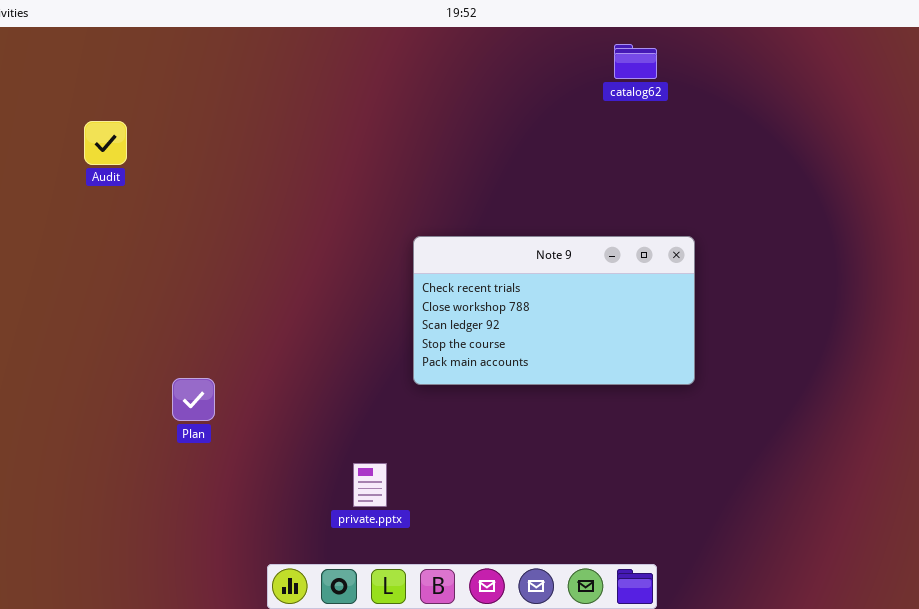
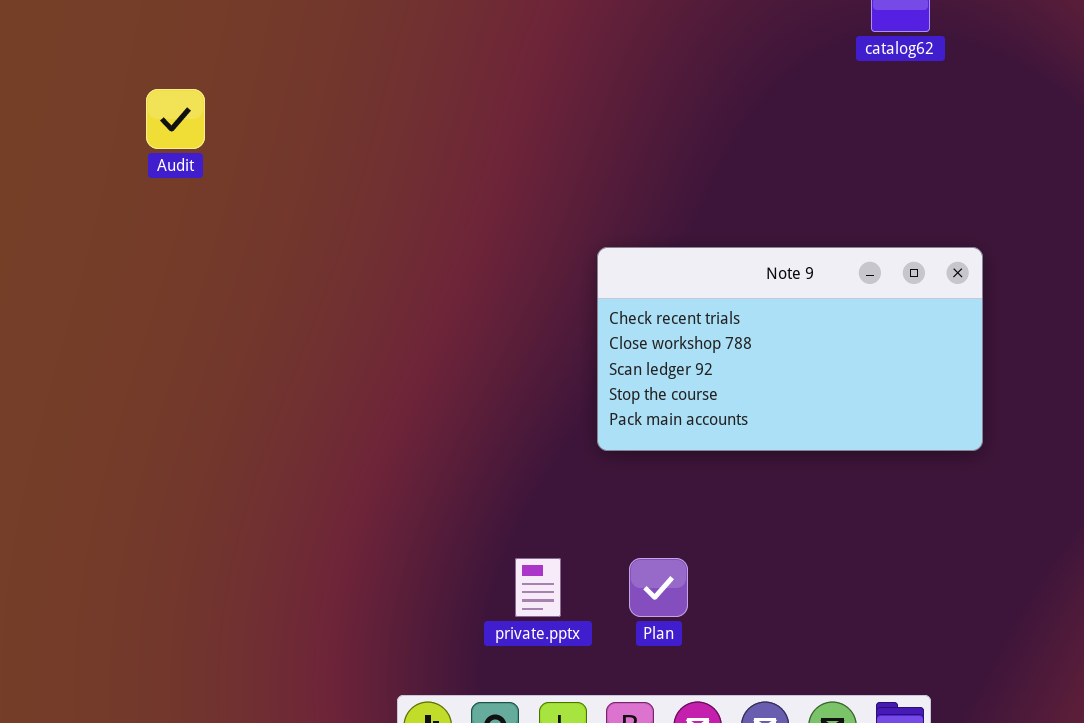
Plan: [172,378,215,421] -> [629,558,688,617], moved

